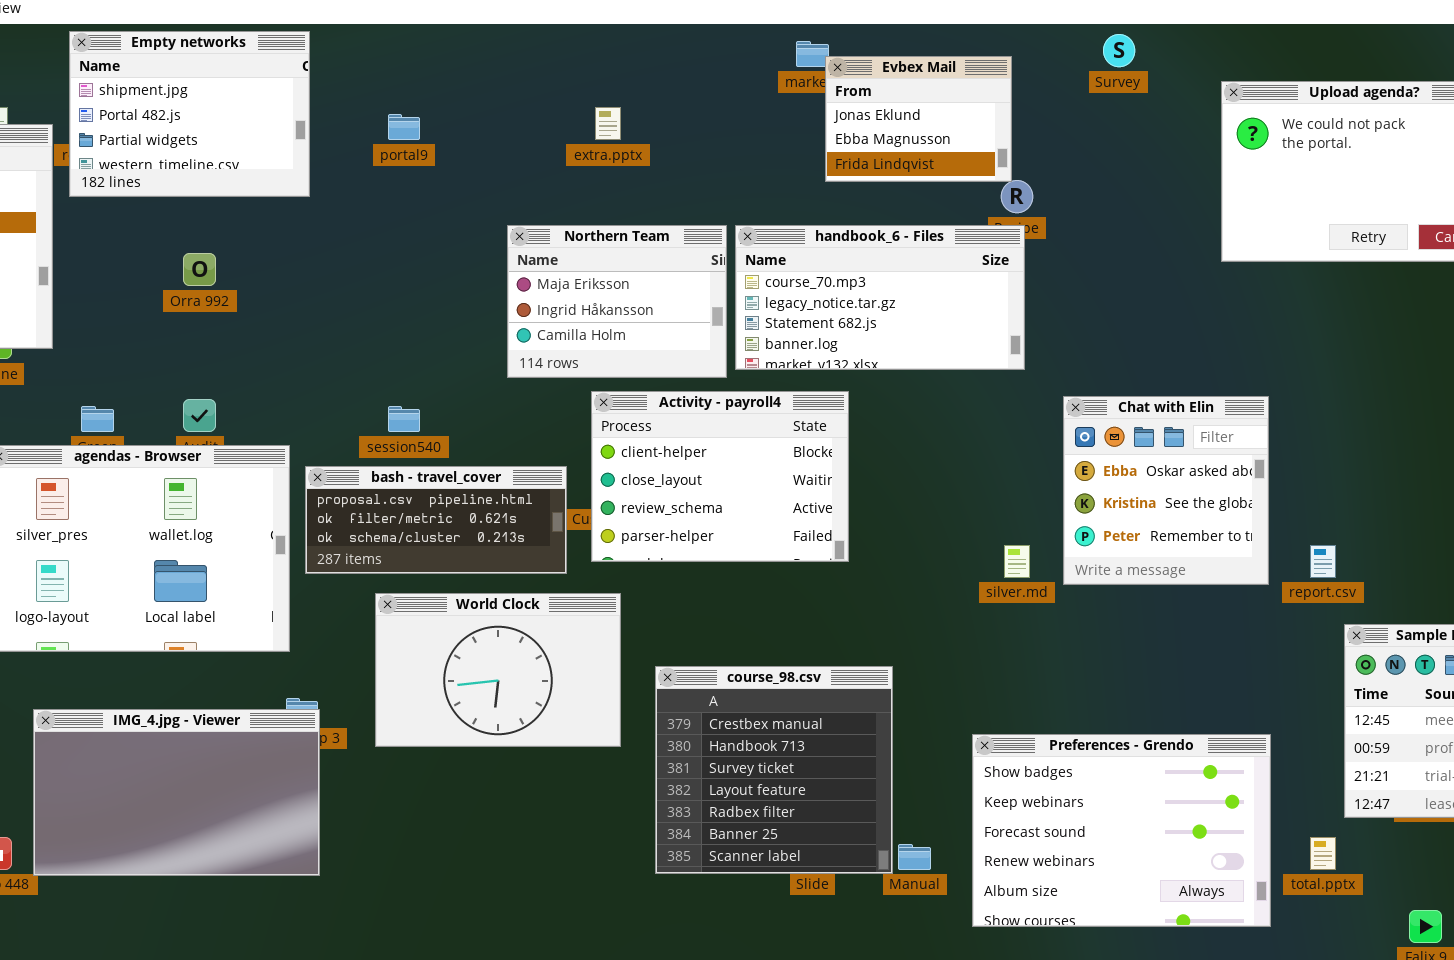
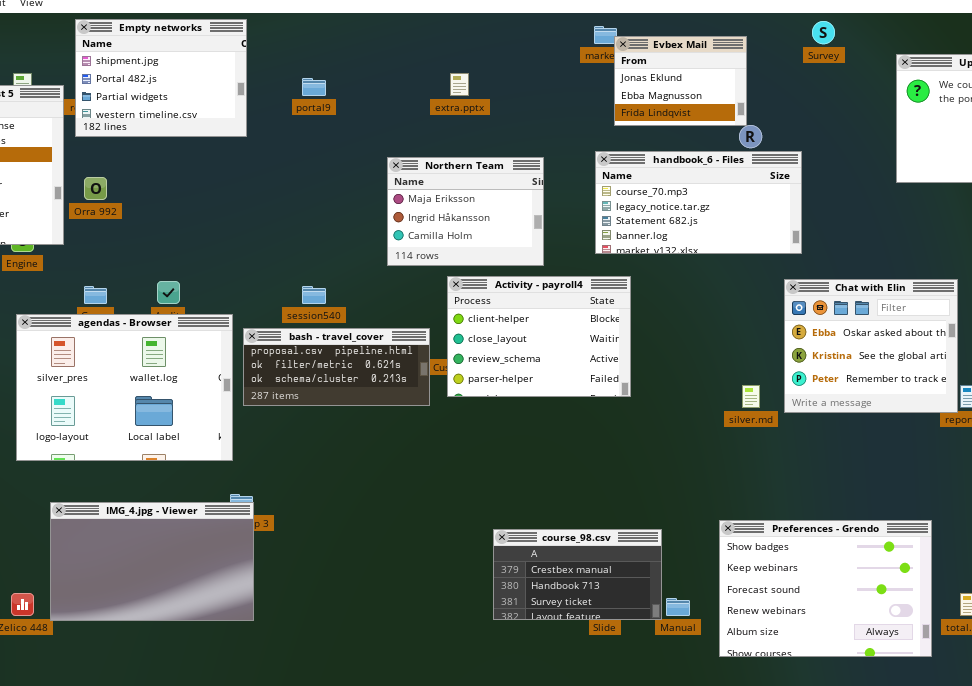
handbook_6 - Files: [735,225,1025,370] -> [595,151,802,254], moved
Orra 992: [183,253,216,286] -> [84,177,107,200], moved
Chat with Elin: [1063,396,1269,585] -> [784,279,958,413], resized
World Clock: [375,593,621,747] -> none, closed
course_98.csv: [655,666,893,874] -> [493,529,662,620], resized

